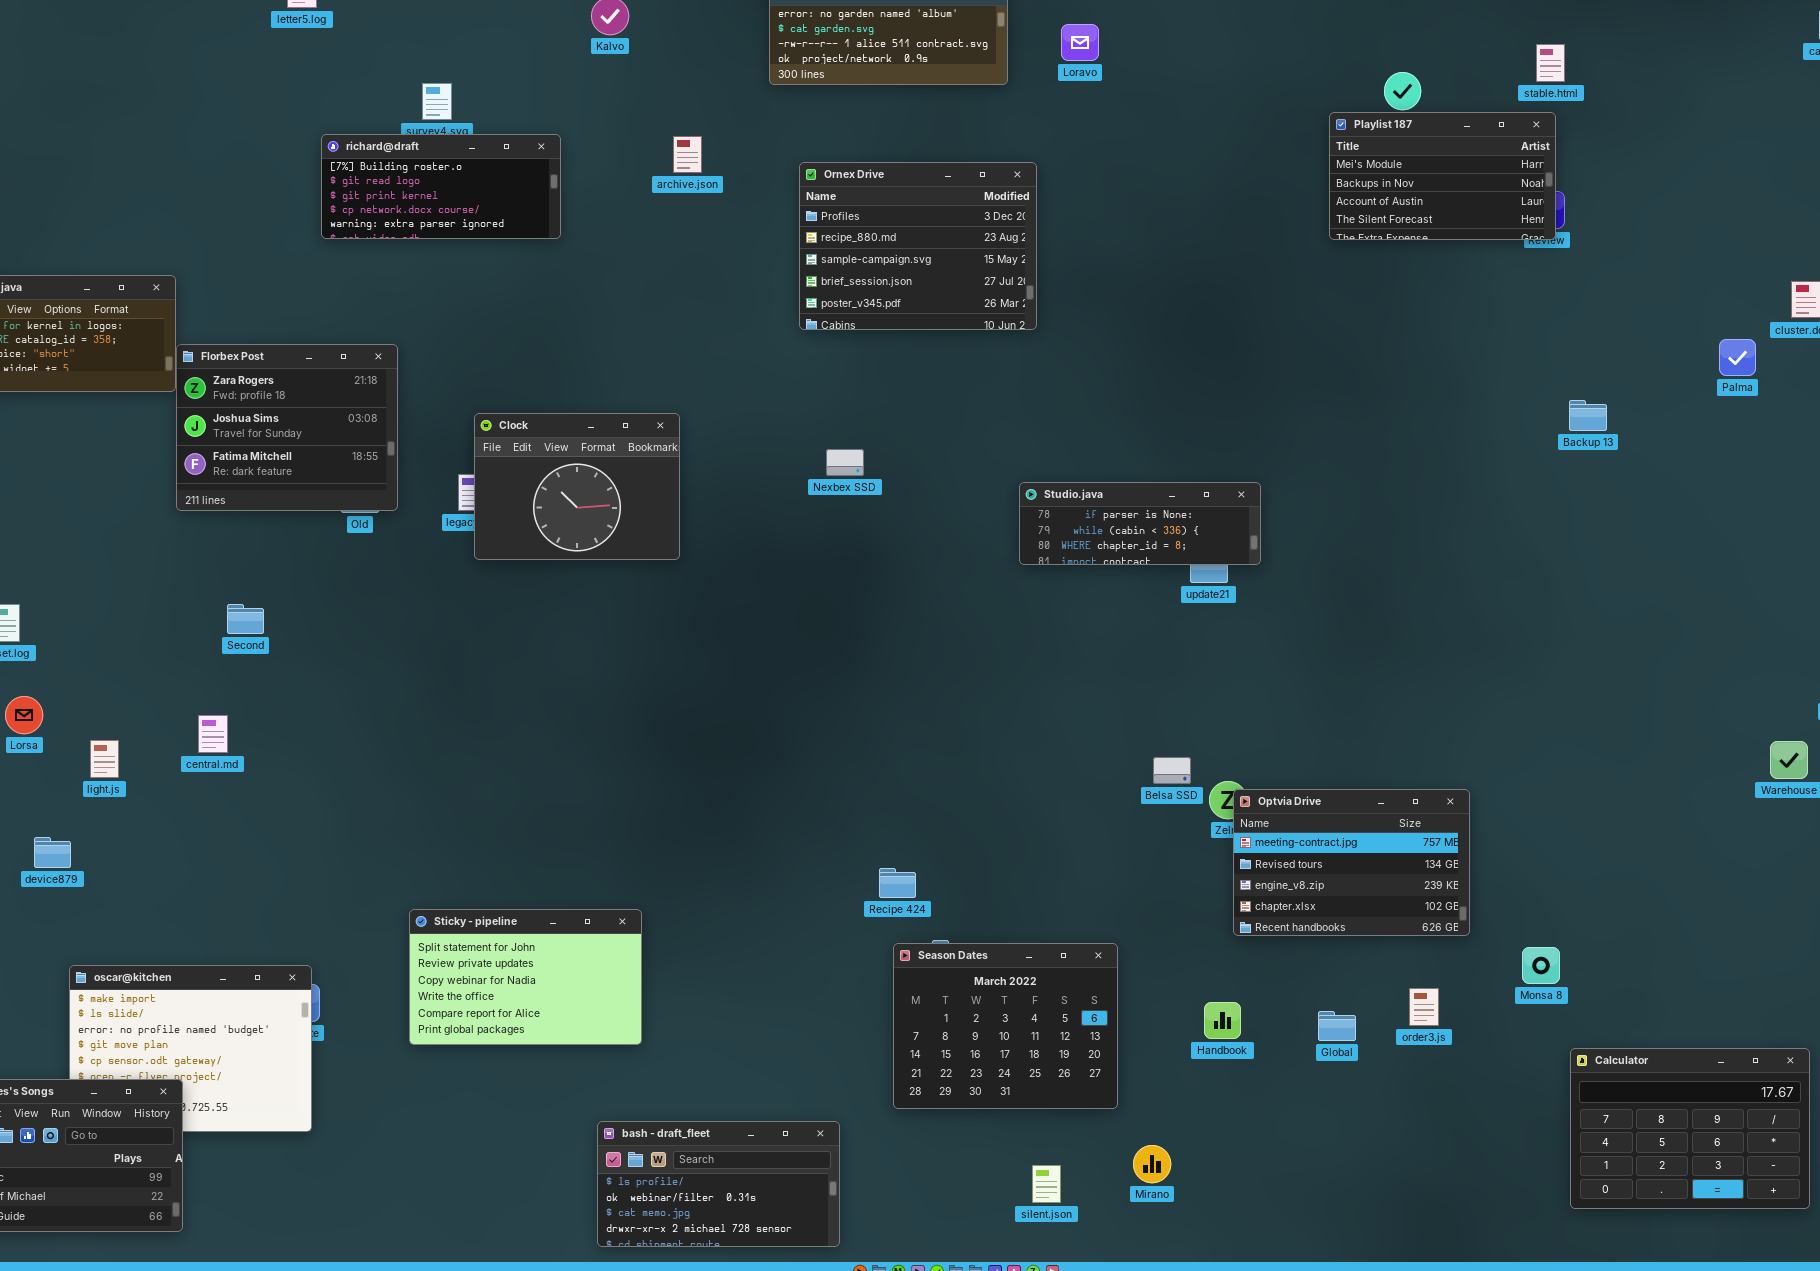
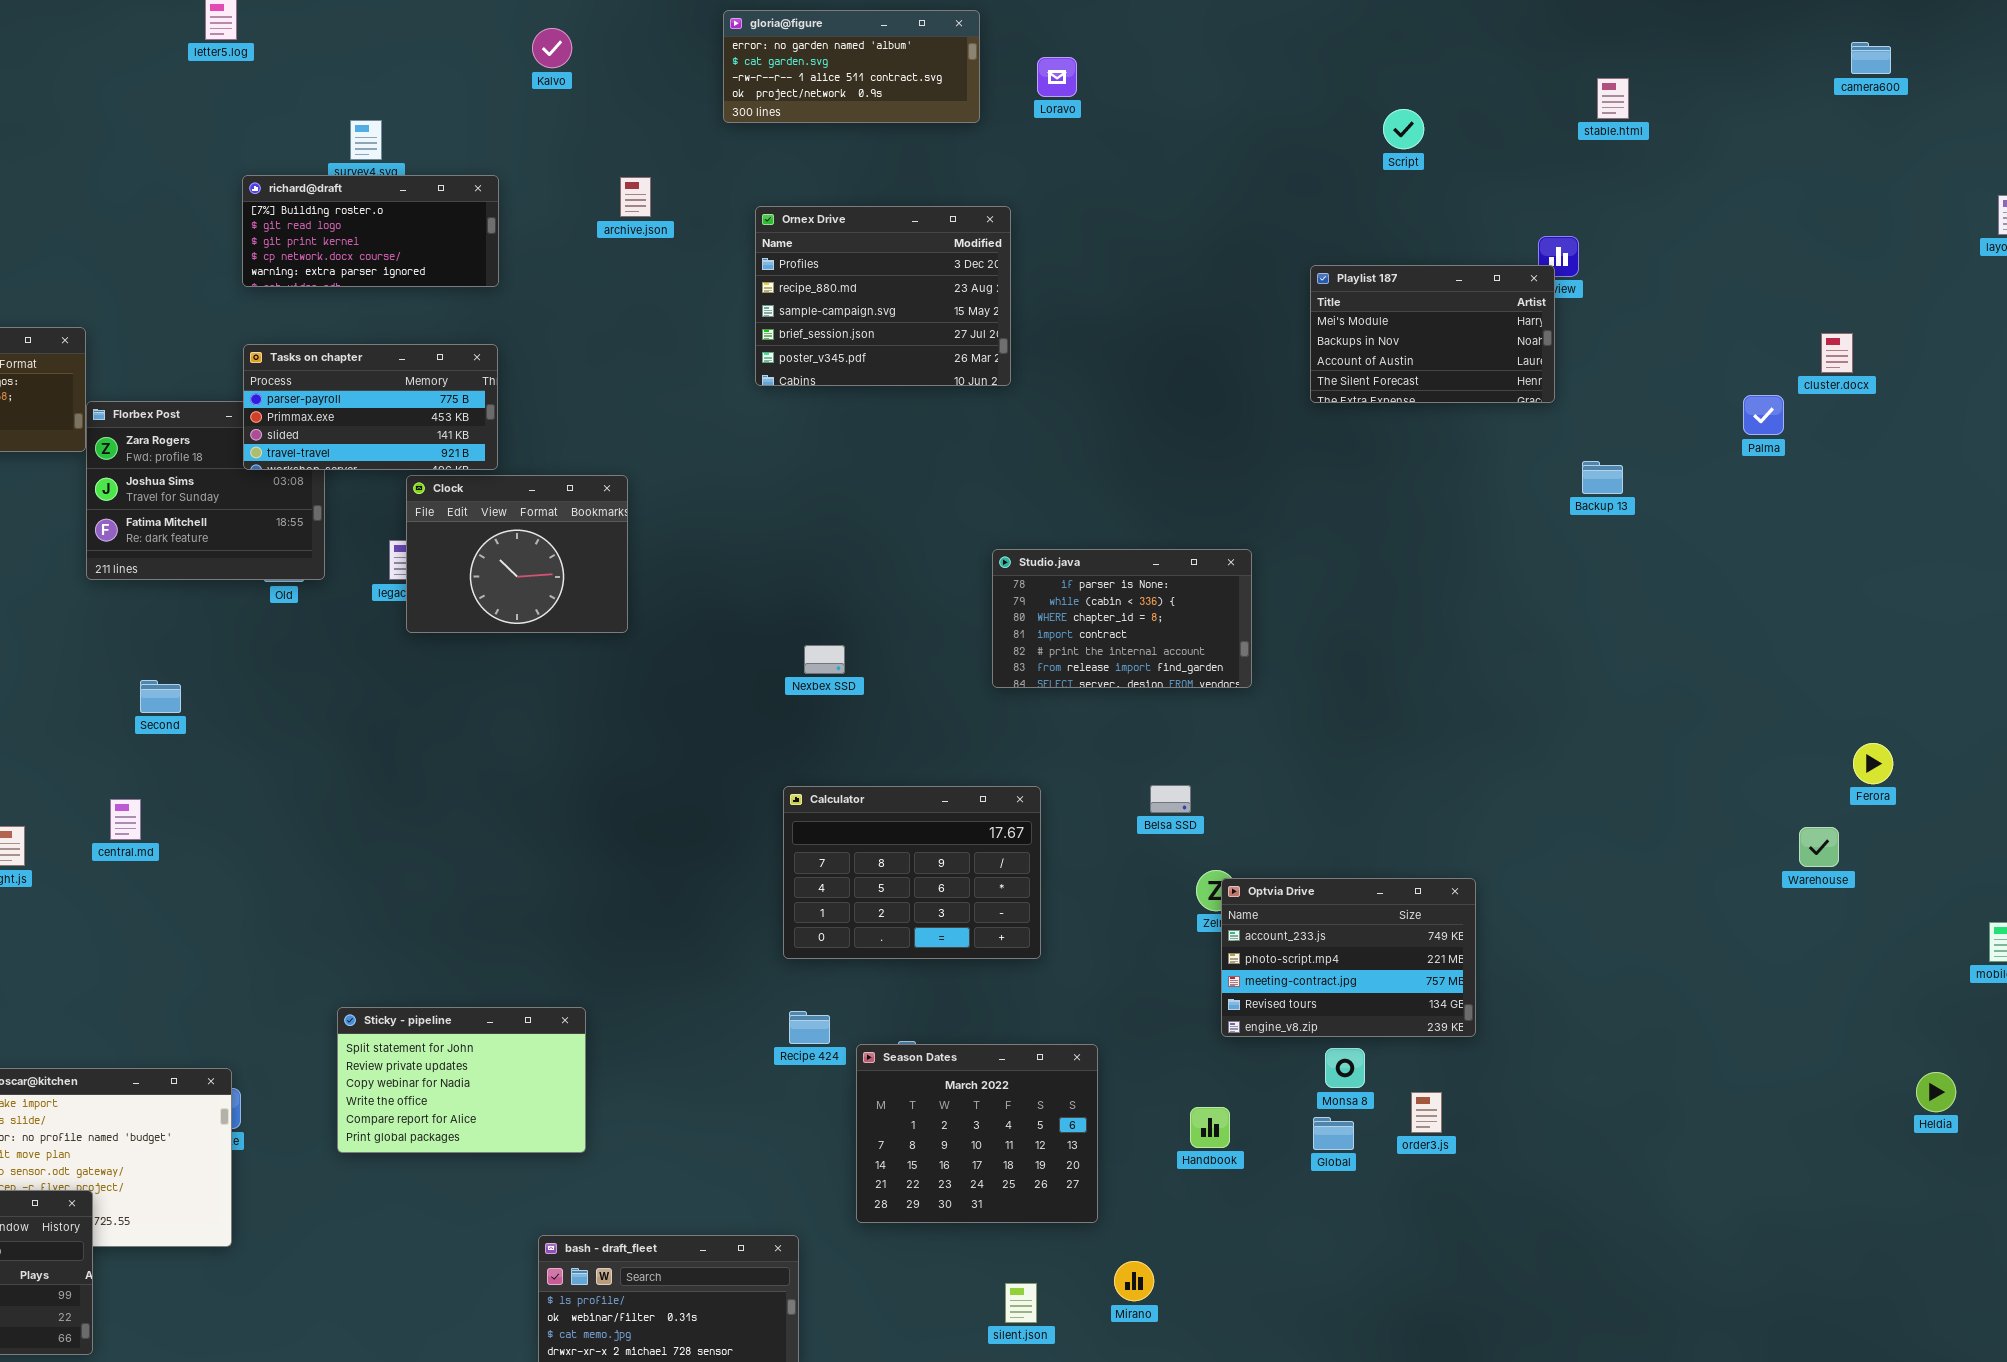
stable.html: [1536,44,1565,82] -> [1597,78,1629,119], moved
Playlist 187: [1329,112,1556,240] -> [1310,265,1555,403], moved
Tasks on chapter: none -> [243,344,498,470], opened
Nexbex SSD: [826,449,864,476] -> [804,645,845,674], moved
Studio.java: [1019,482,1261,565] -> [992,549,1252,688], resized
Belsa SSD: [1153,757,1191,784] -> [1150,785,1191,813], moved
Optvia Drive: [1233,789,1470,936] -> [1221,878,1476,1037], scrolled up 2 rows
Recipe 424: [879,868,916,898] -> [789,1011,830,1044], moved
Monsa 8: [1522,947,1560,984] -> [1325,1048,1365,1088], moved
Calculator: [1570,1048,1810,1209] -> [783,786,1041,959], moved

